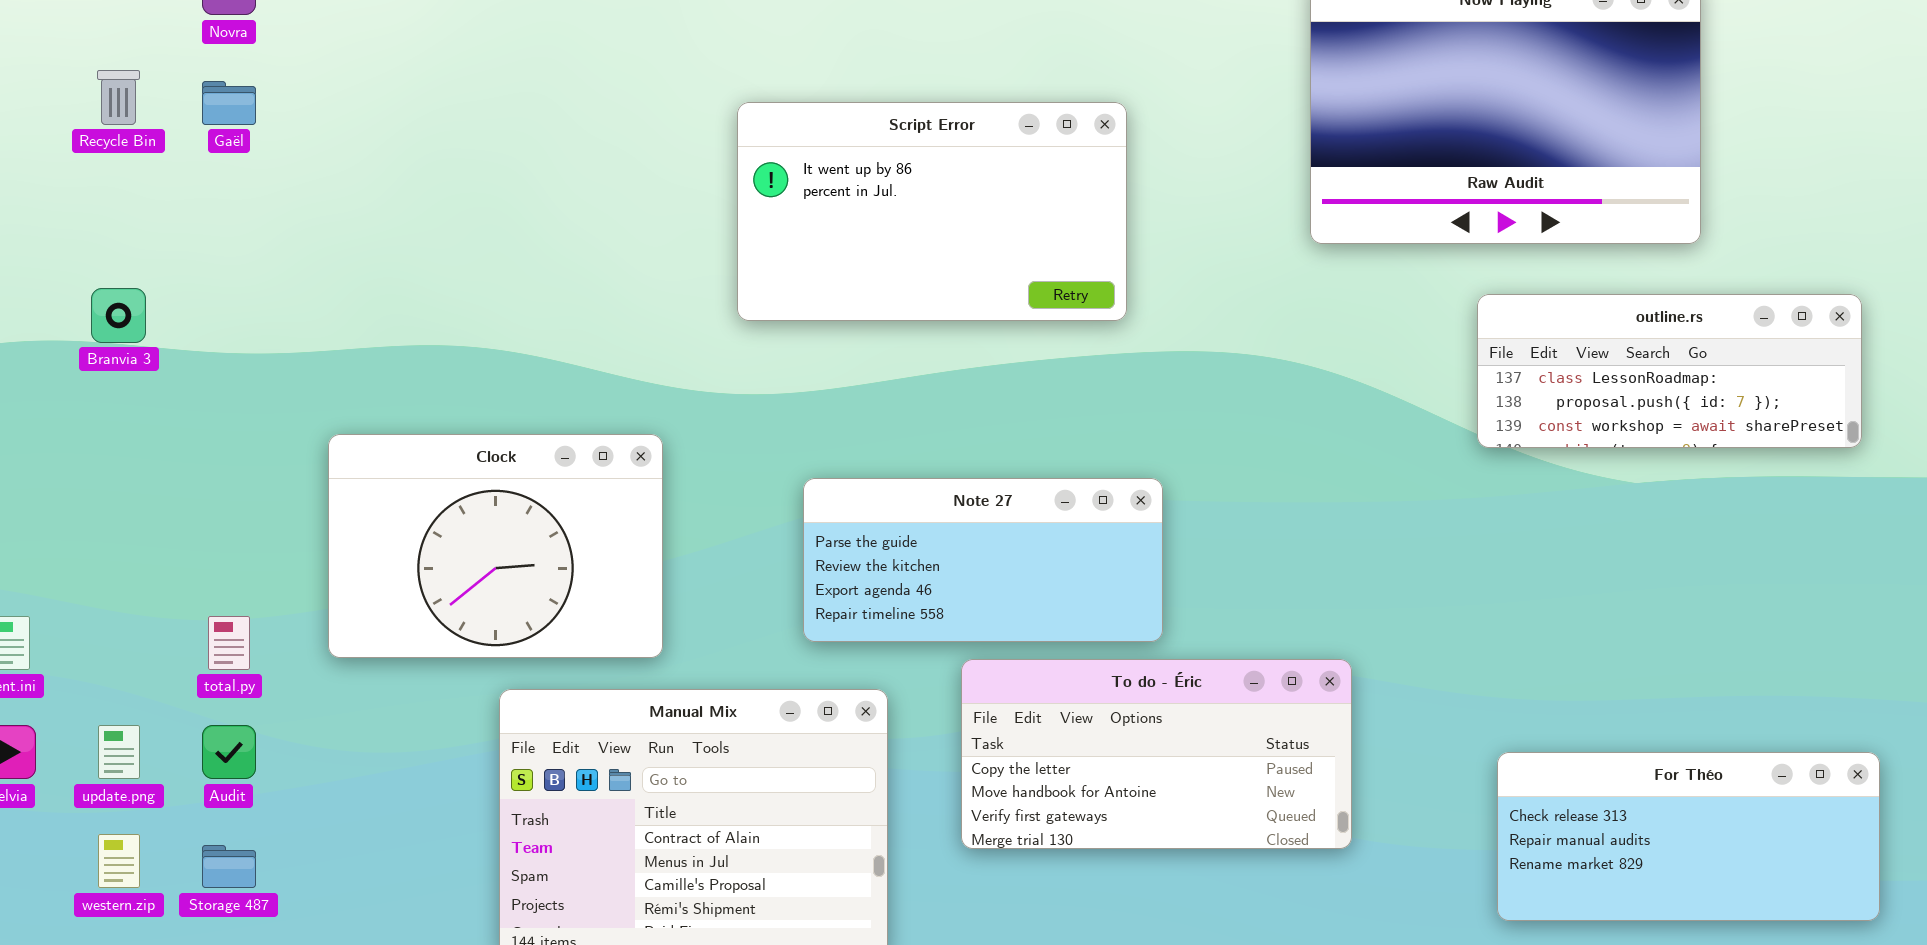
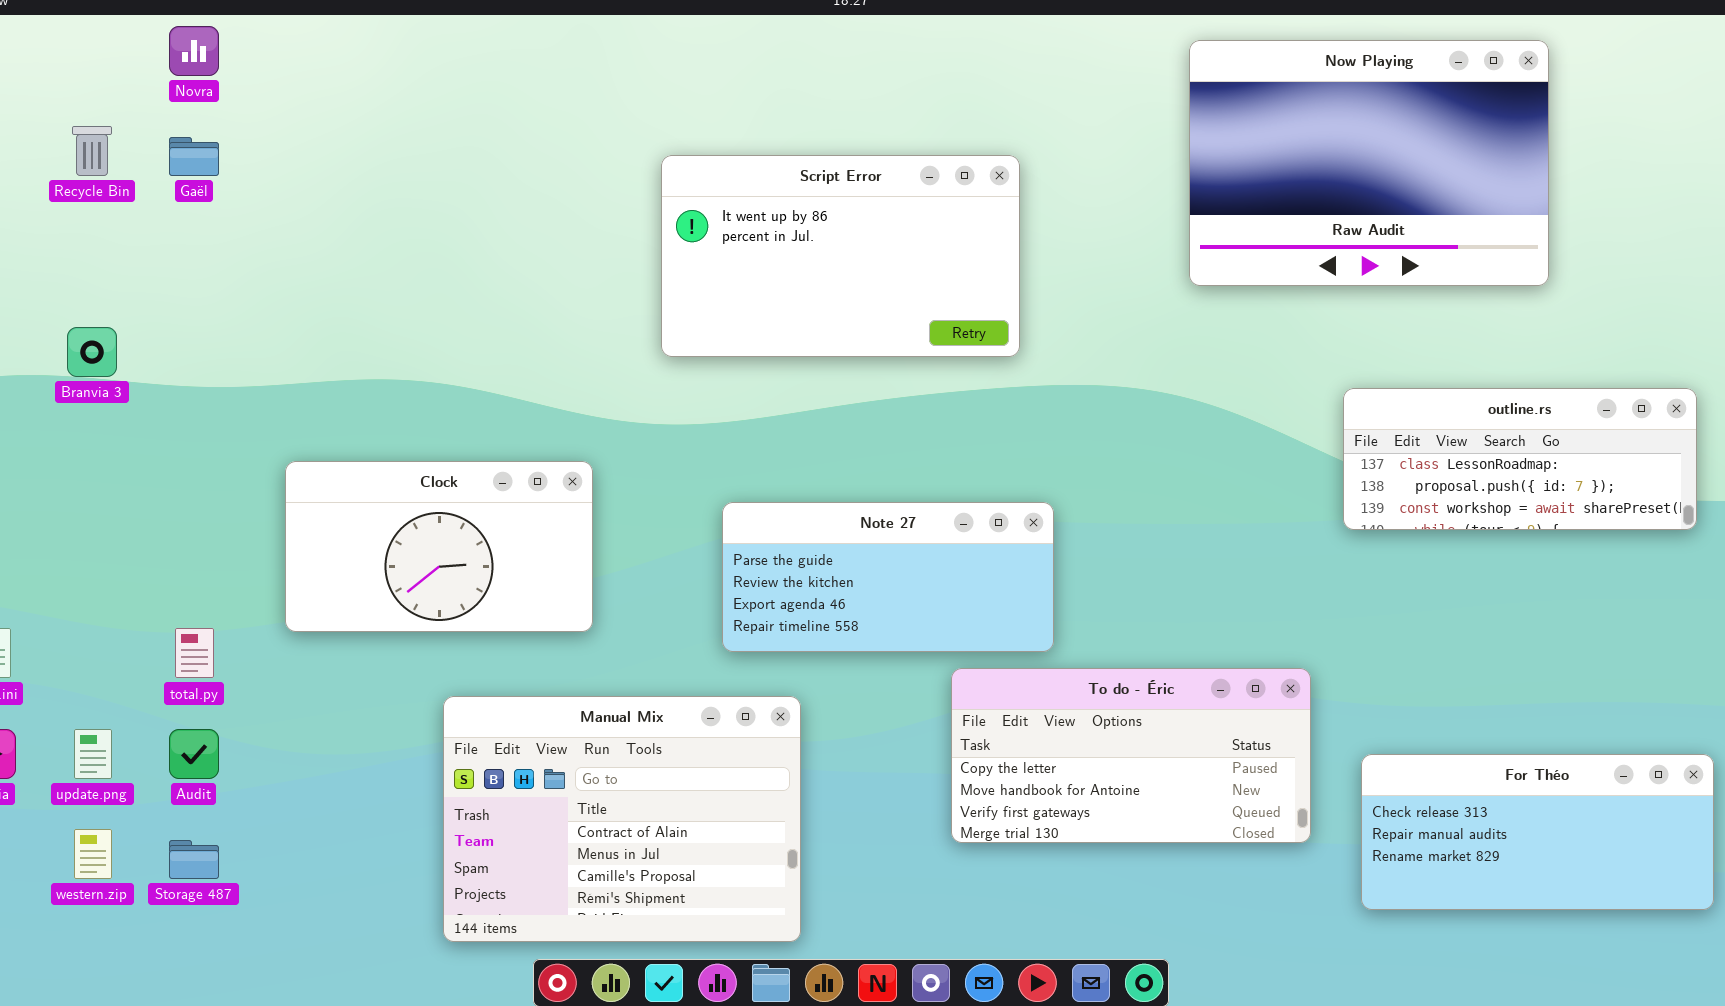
outline.rs: [1477,294,1862,448] -> [1343,388,1697,530], moved
Clock: [328,434,663,658] -> [285,461,593,632], resized
To do - Éric: [961,659,1352,849] -> [951,668,1311,843], moved

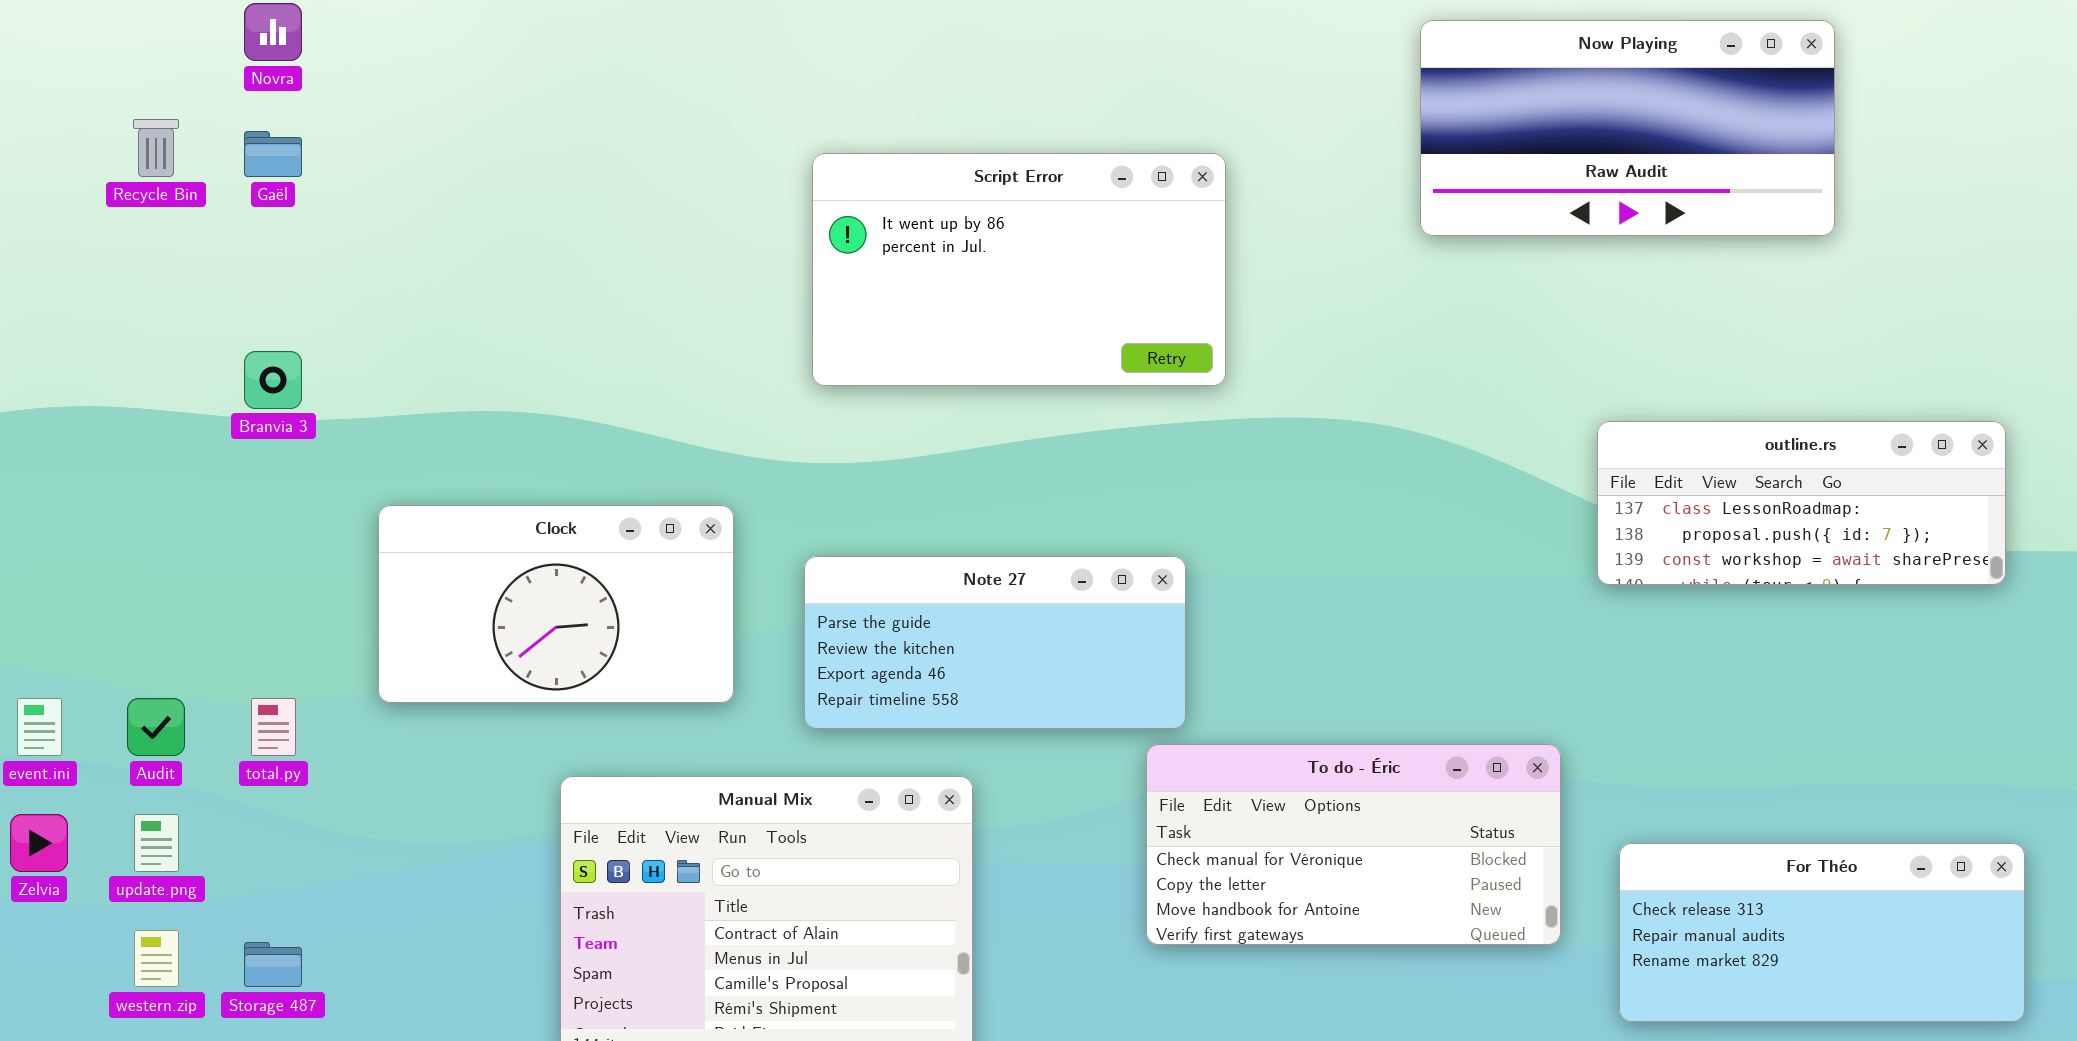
Now Playing: [1189,40,1549,286] -> [1420,20,1835,236], resized
Branvia 3: [67,327,117,377] -> [244,351,302,409], moved
Note 27: [722,502,1054,652] -> [804,556,1186,729], moved
To do - Éric: [951,668,1311,843] -> [1146,744,1561,945], scrolled up 1 row
Audit: [169,729,219,779] -> [127,698,185,756], moved

